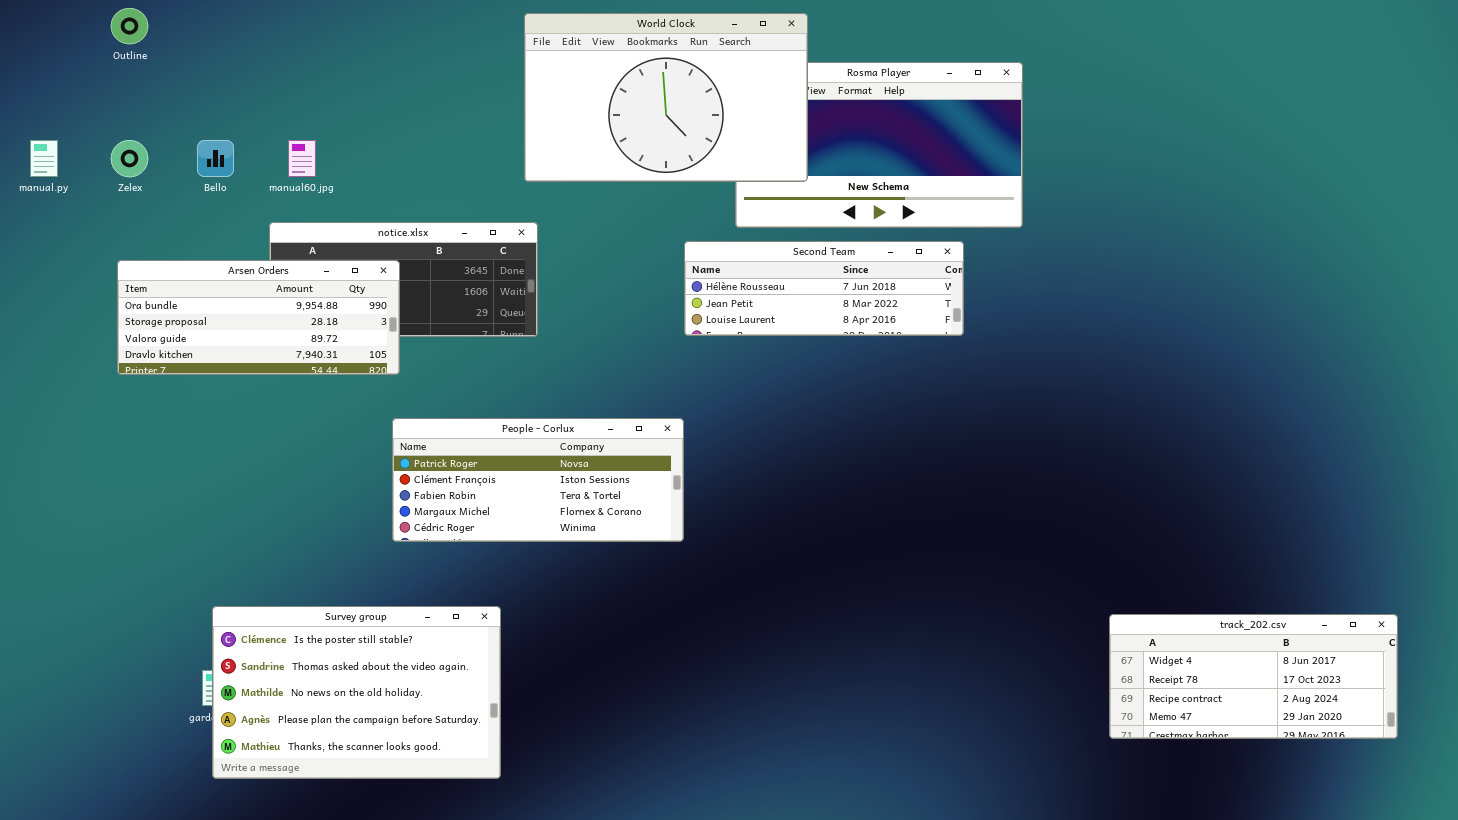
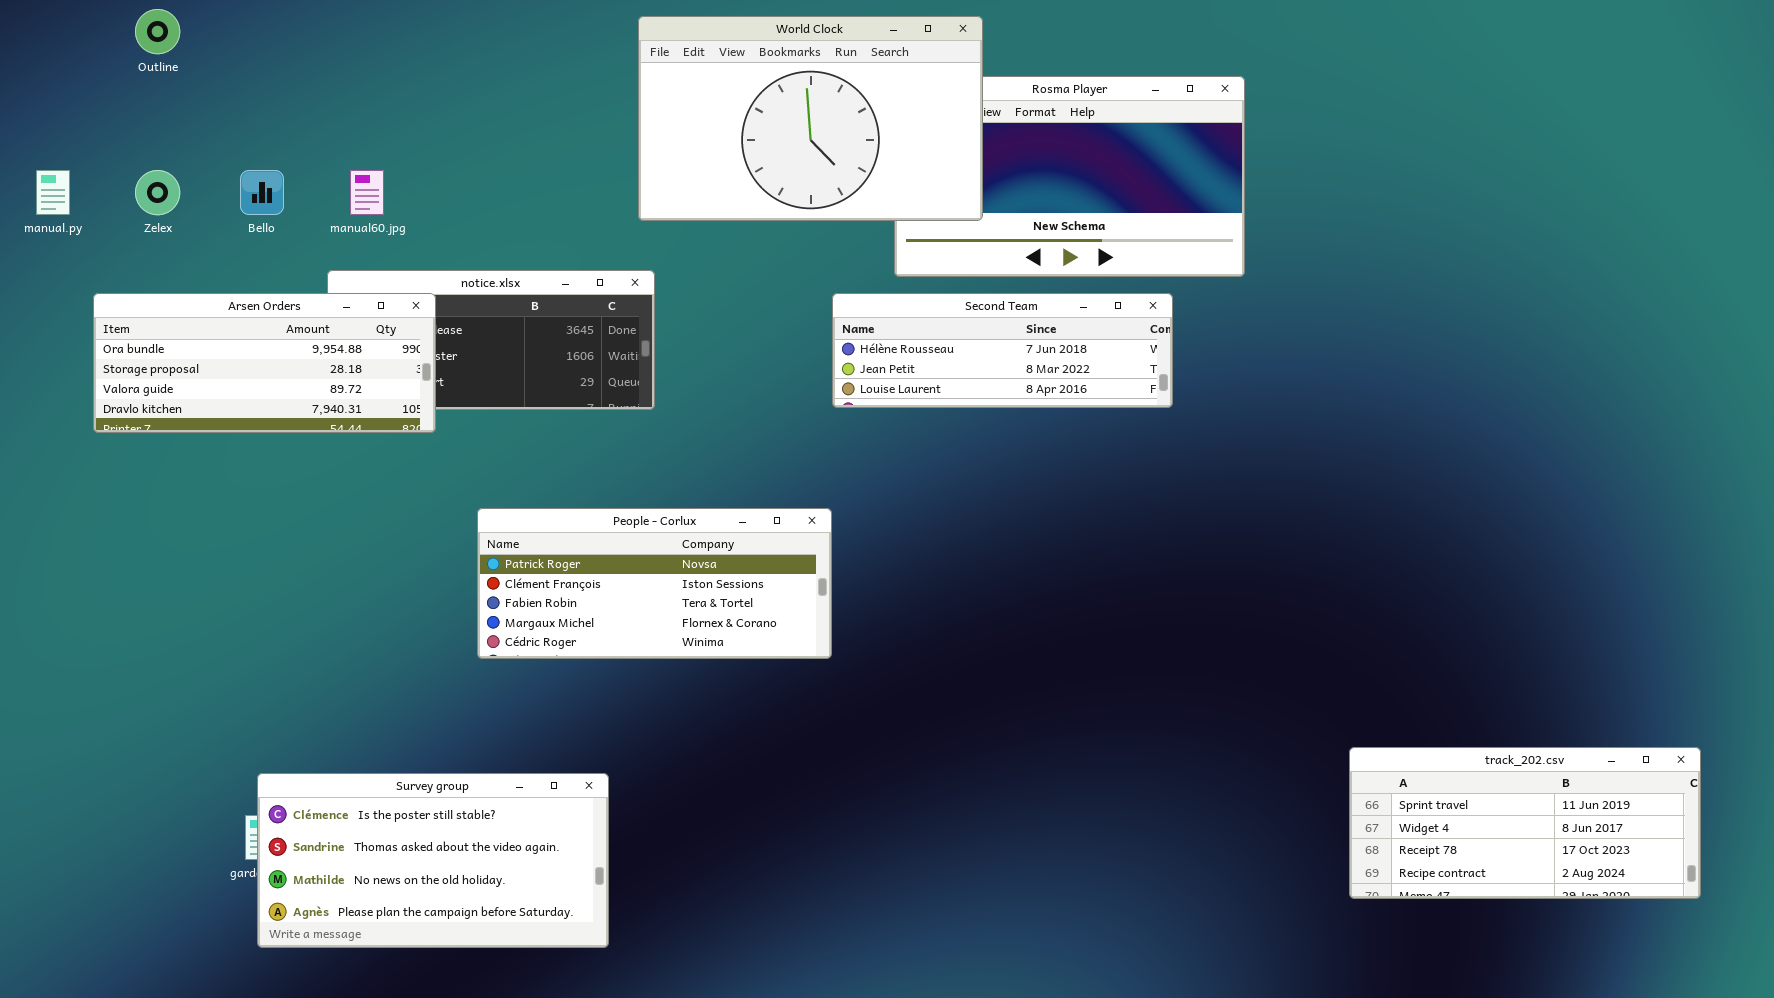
Arsen Orders: [117,260,400,375] -> [93,293,436,433], moved
Survey group: [212,606,501,779] -> [257,773,609,948], resized
track_202.csv: [1109,614,1398,739] -> [1349,747,1701,899], scrolled up 1 row

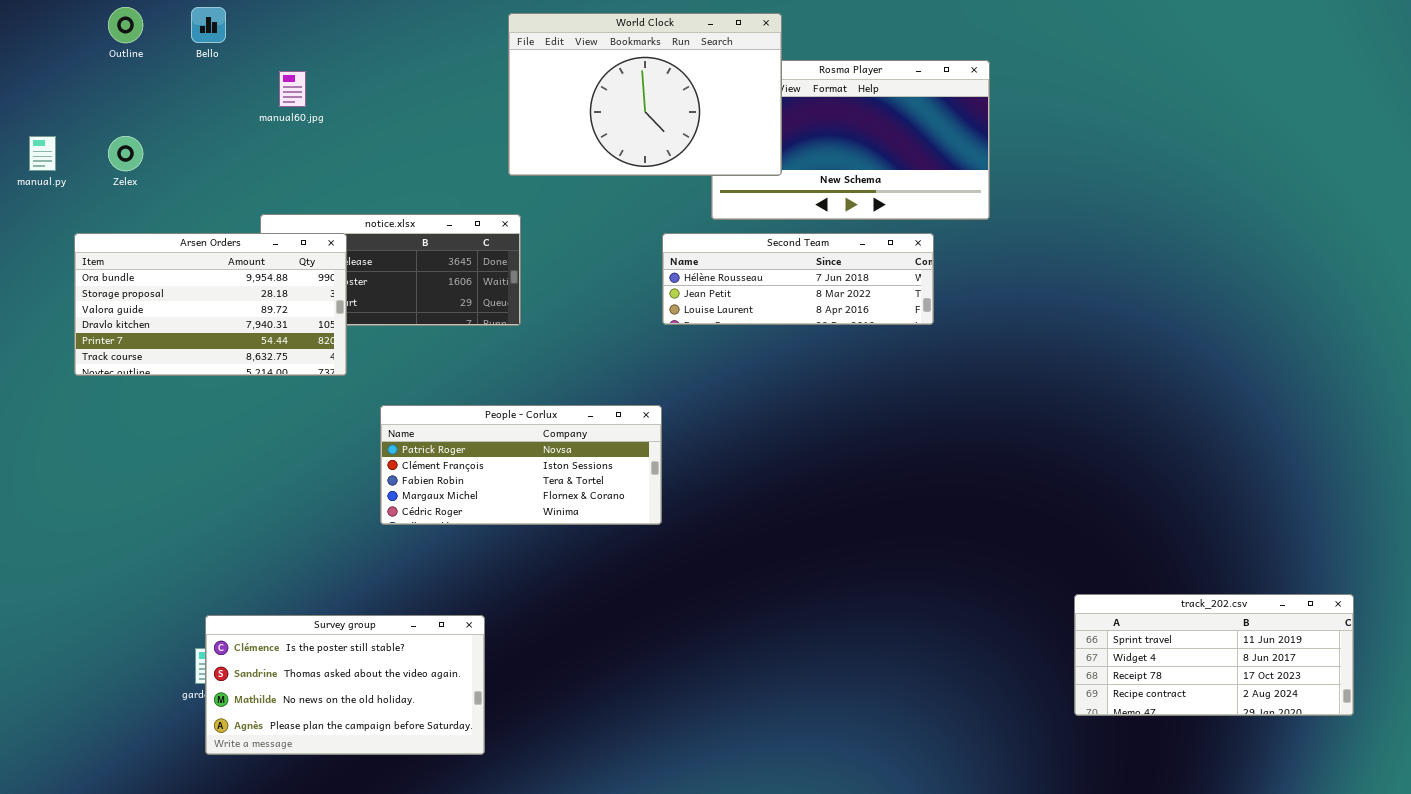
Bello: [240,170,284,215] -> [191,7,226,43], moved
manual60.jpg: [350,170,384,215] -> [279,71,306,107], moved
Arsen Orders: [93,293,436,433] -> [74,233,347,376], resized

